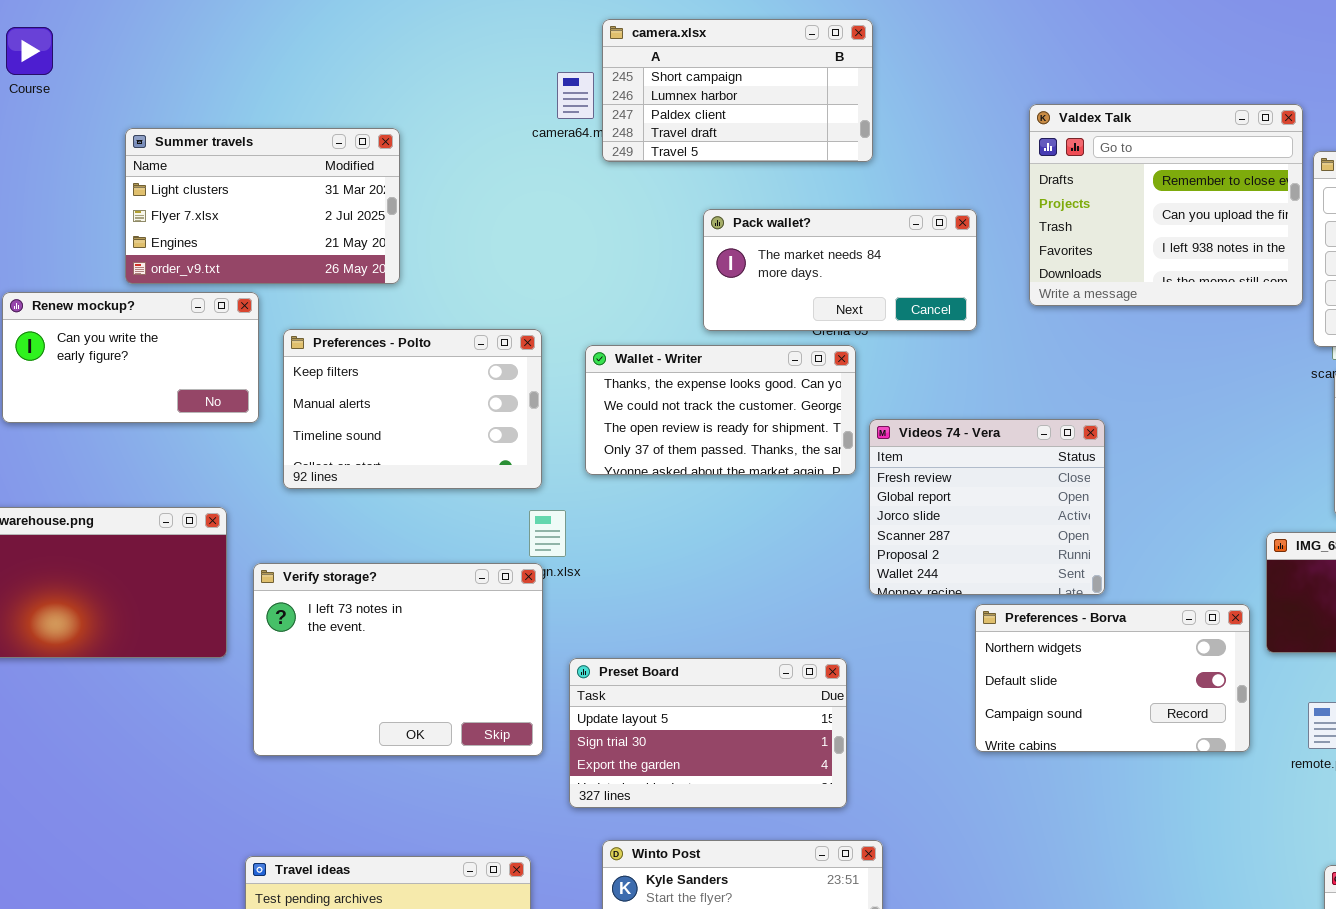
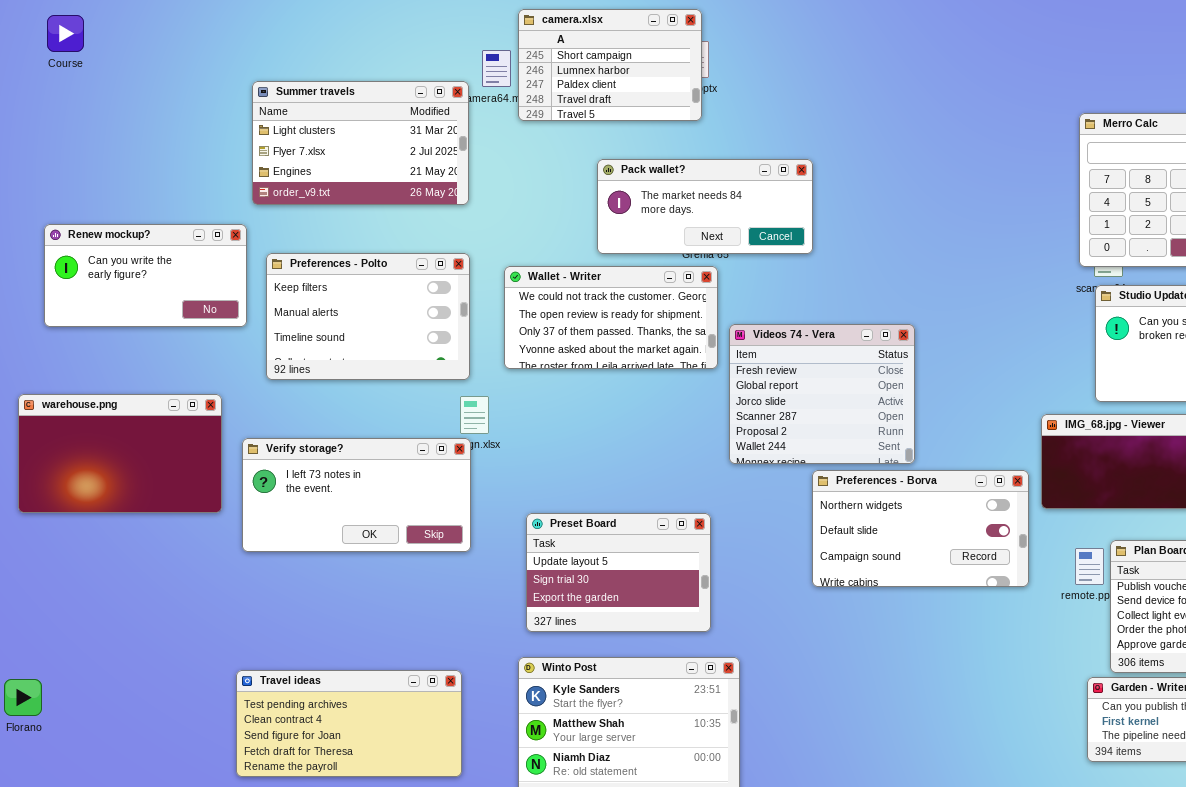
camera.xlsx: [602,19,873,162] -> [518,9,702,121], resized
Valdex Talk: [1029,104,1303,306] -> none, closed
Summer travels: [125,128,400,284] -> [252,81,469,205], moved
Wallet - Writer: [585,345,856,475] -> [504,266,718,369], scrolled down 1 row
Verify storage?: [253,563,543,756] -> [242,438,471,552], resized
Preset Board: [569,658,847,808] -> [526,513,711,632], resized

